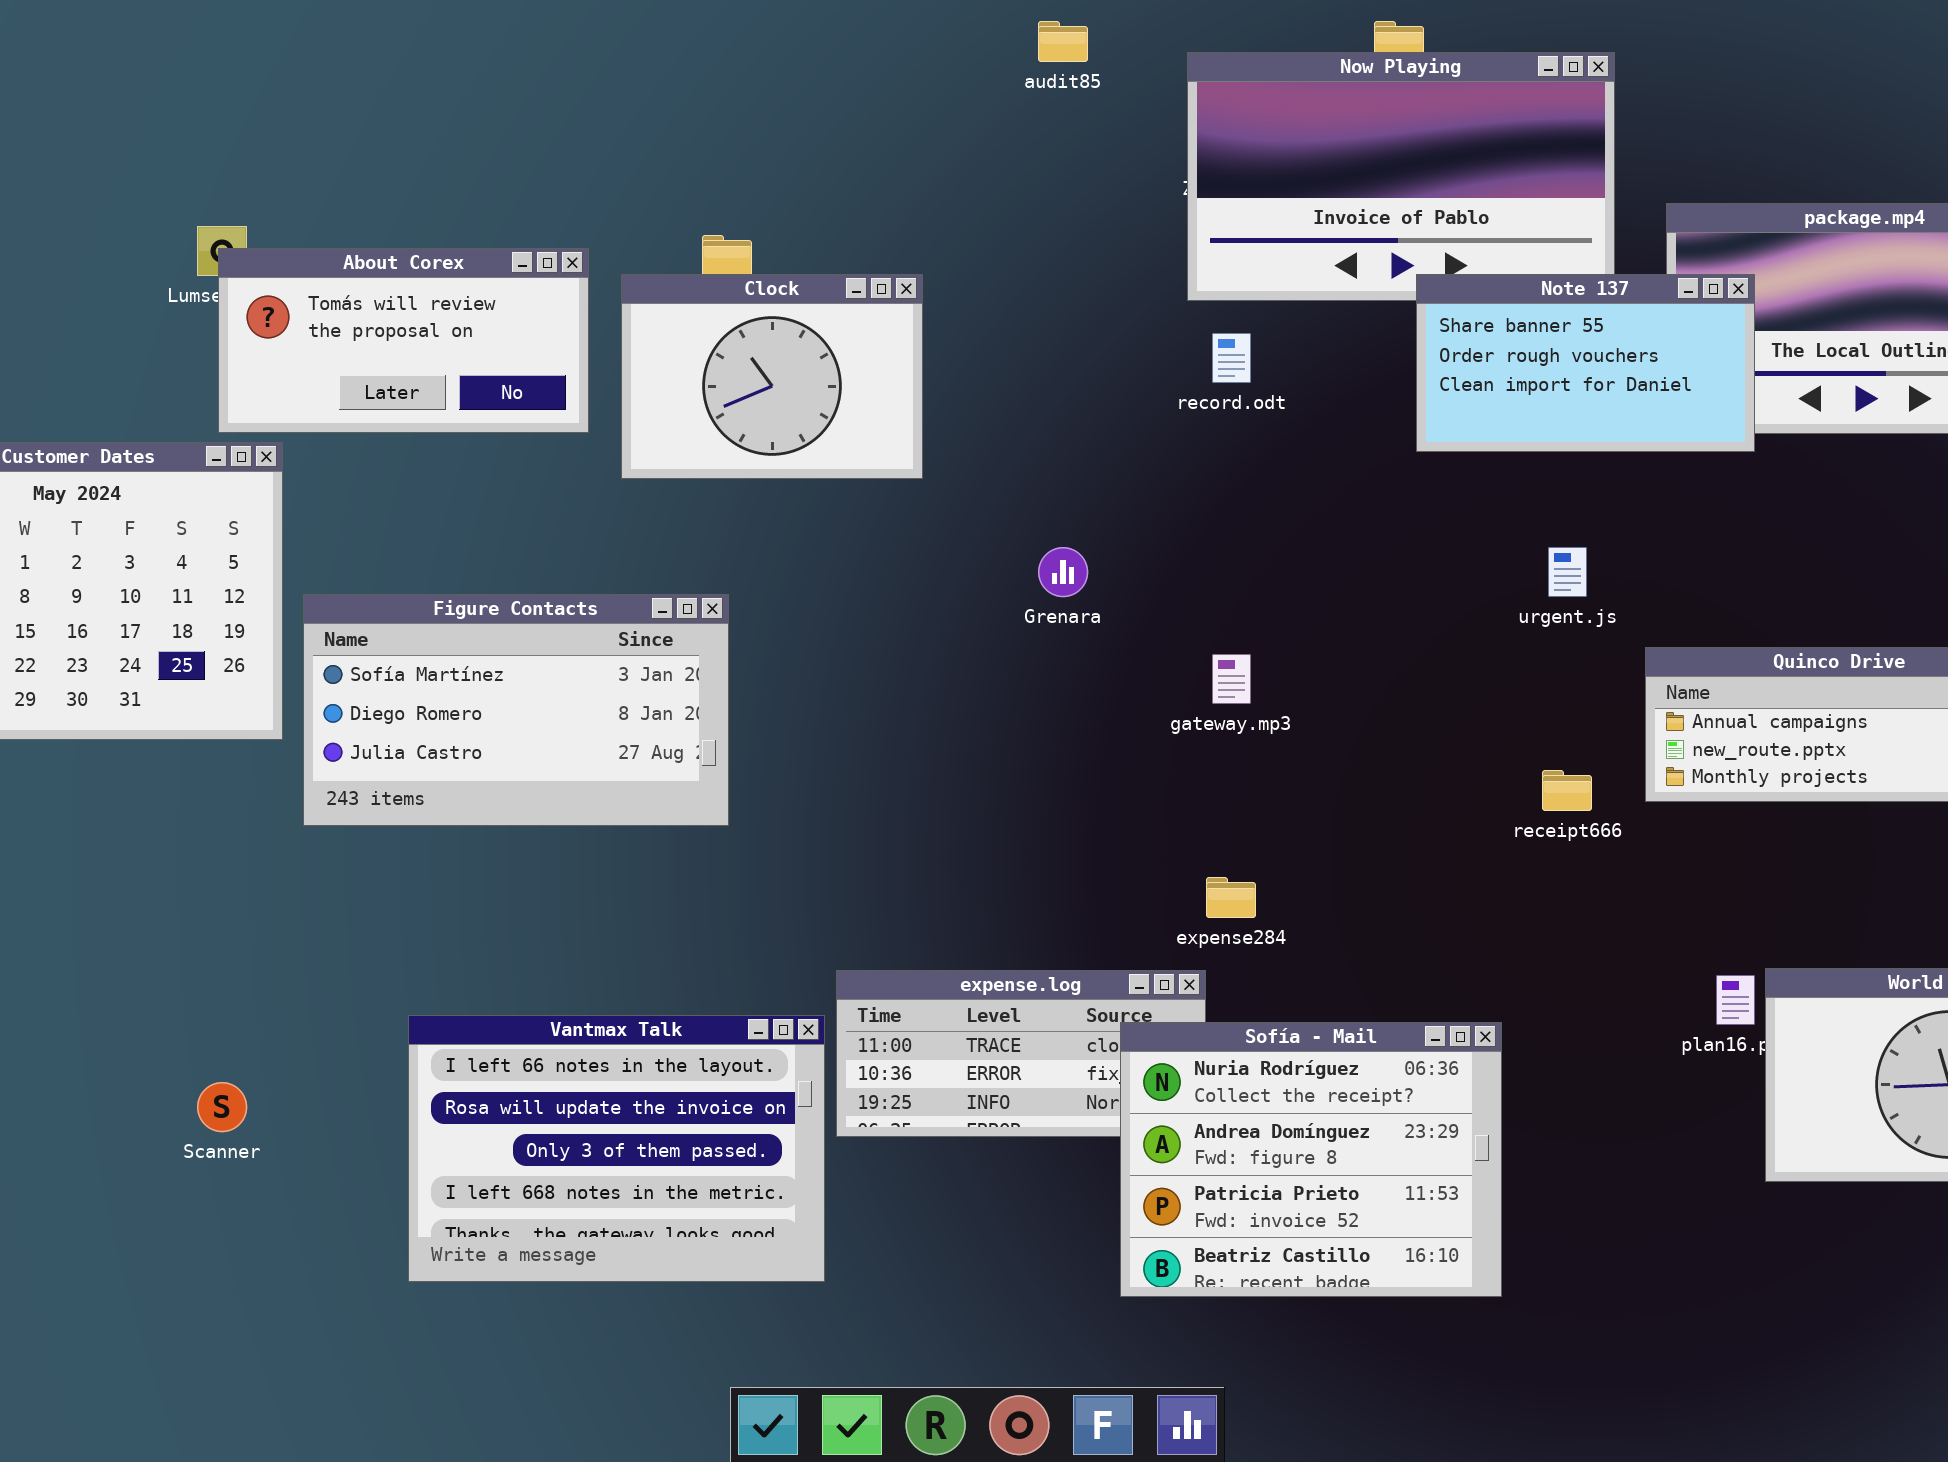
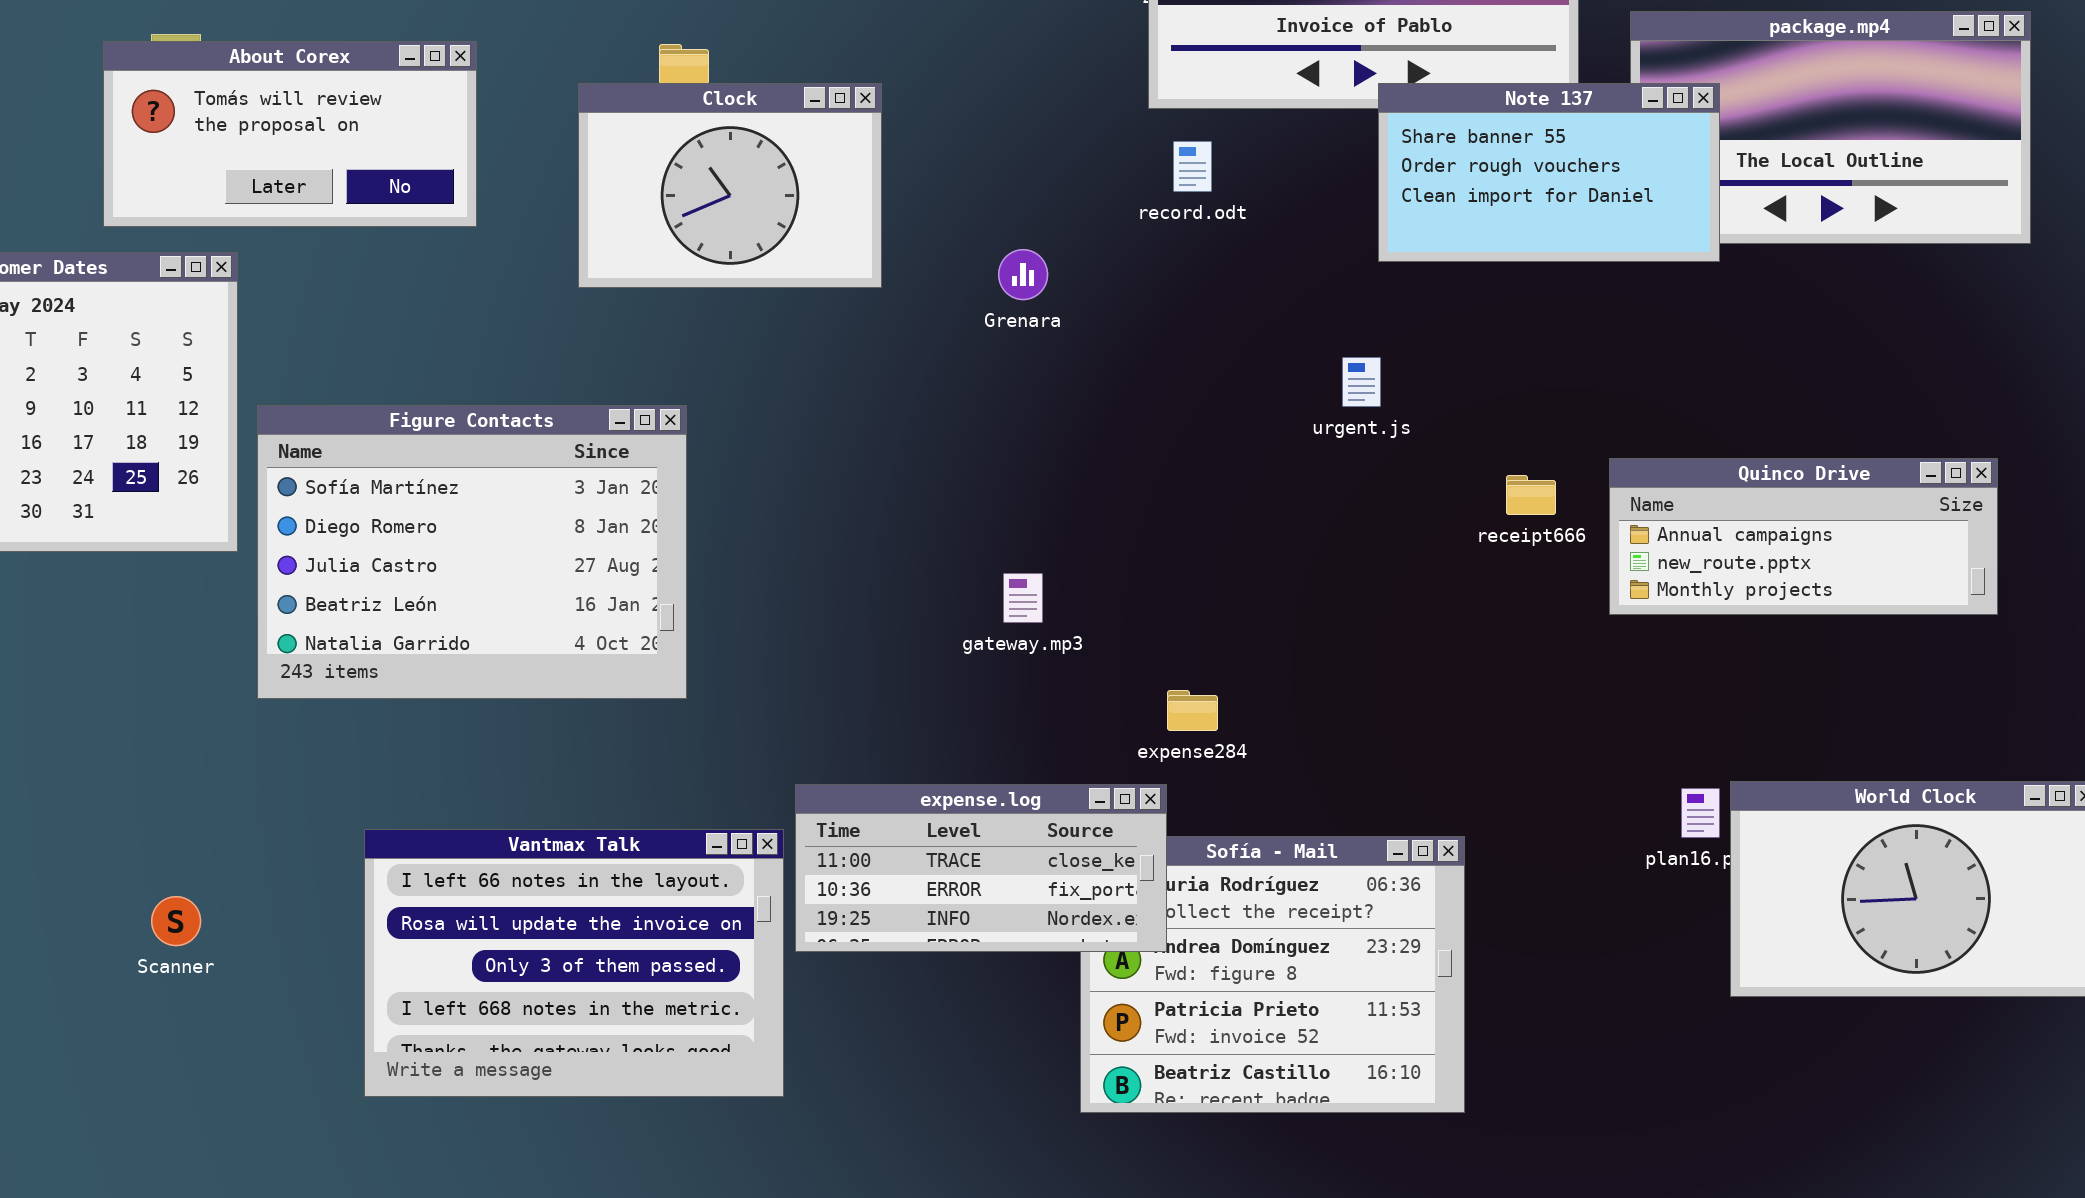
About Corex: [218,248,589,433] -> [103,41,477,227], moved
Grenara: [1038,547,1088,597] -> [998,249,1048,300], moved
urgent.js: [1548,547,1587,597] -> [1342,357,1381,407], moved
Figure Contacts: [303,594,729,826] -> [257,405,687,699], resized
gateway.mp3: [1212,654,1251,704] -> [1003,573,1043,623], moved
receipt666: [1542,770,1592,811] -> [1506,475,1556,515], moved
expense.log: [836,970,1206,1137] -> [795,784,1167,952], raised

